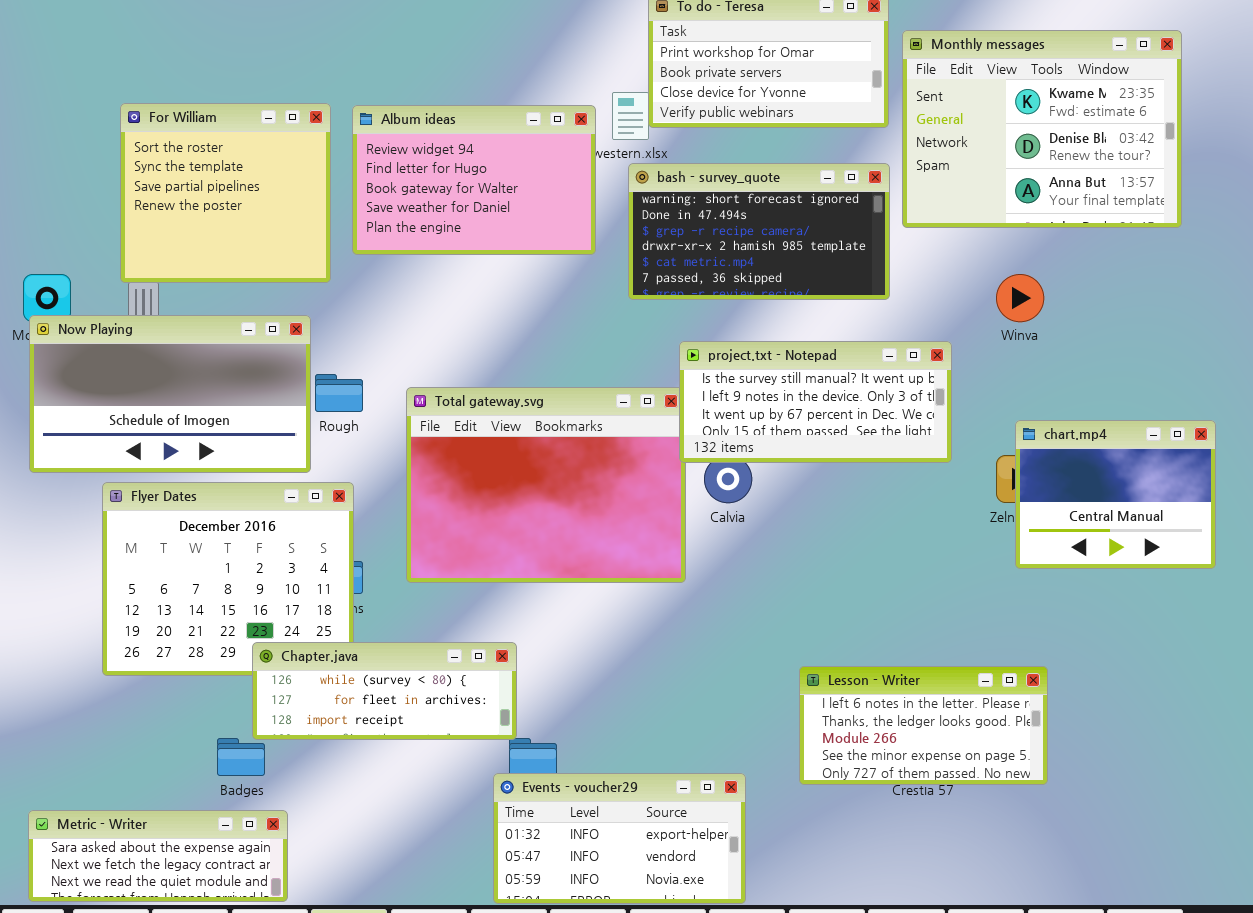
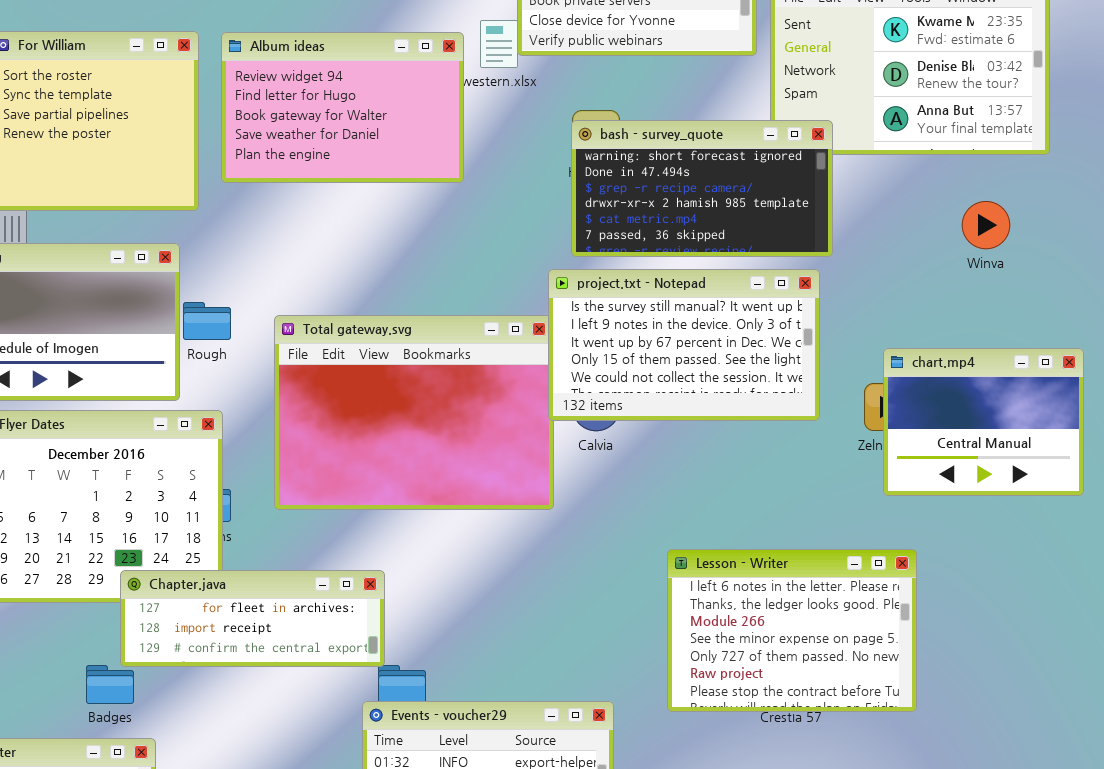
bash - survey_quote: [628,163,890,300] -> [571,120,833,257], moved
Winva: [996,274,1044,322] -> [962,201,1010,249], moved
project.txt - Notepad: [679,341,952,463] -> [548,269,820,421], resized
Chapter.java: [252,642,517,740] -> [120,570,385,667], scrolled down 1 row
Lesson - Writer: [799,666,1048,785] -> [667,549,917,712], resized

